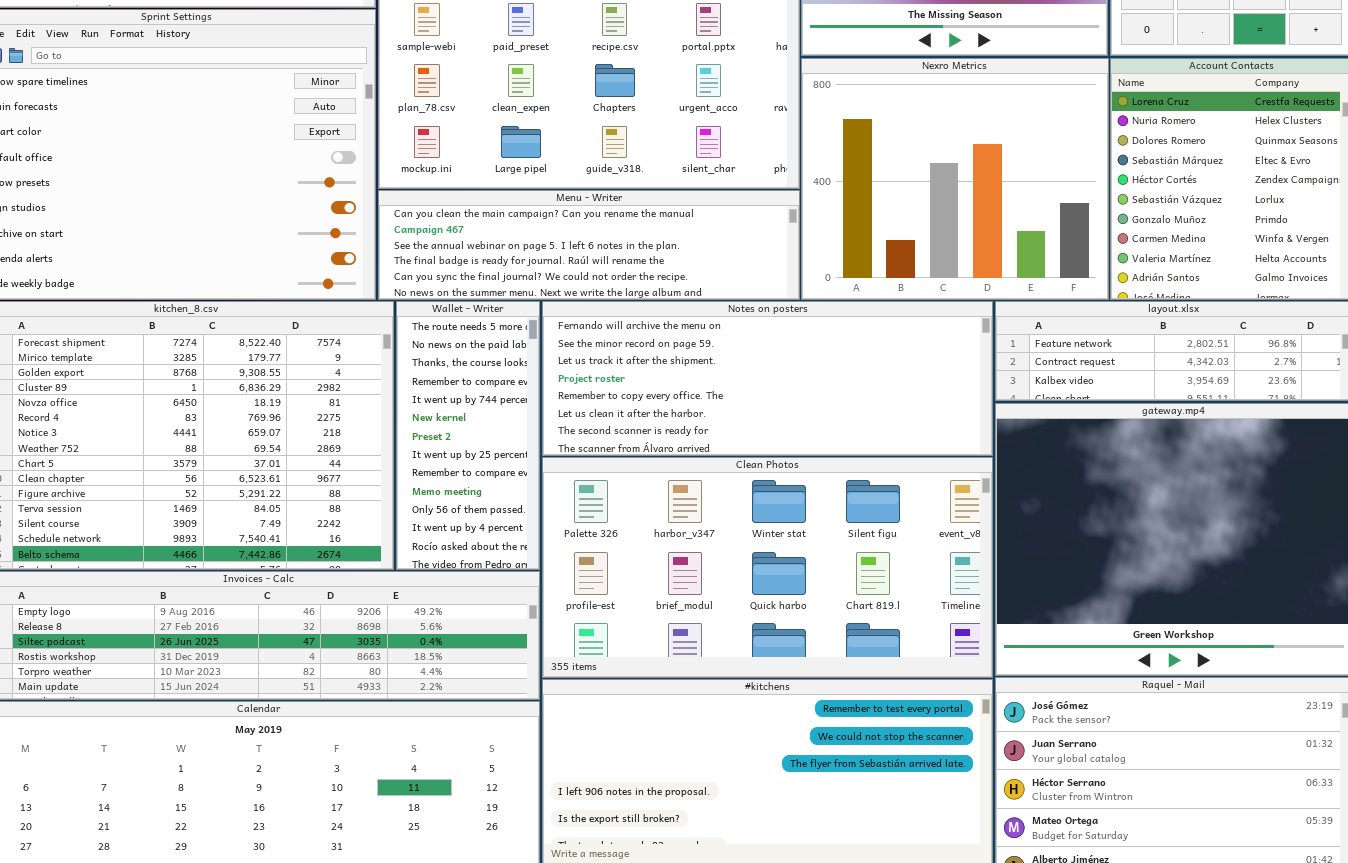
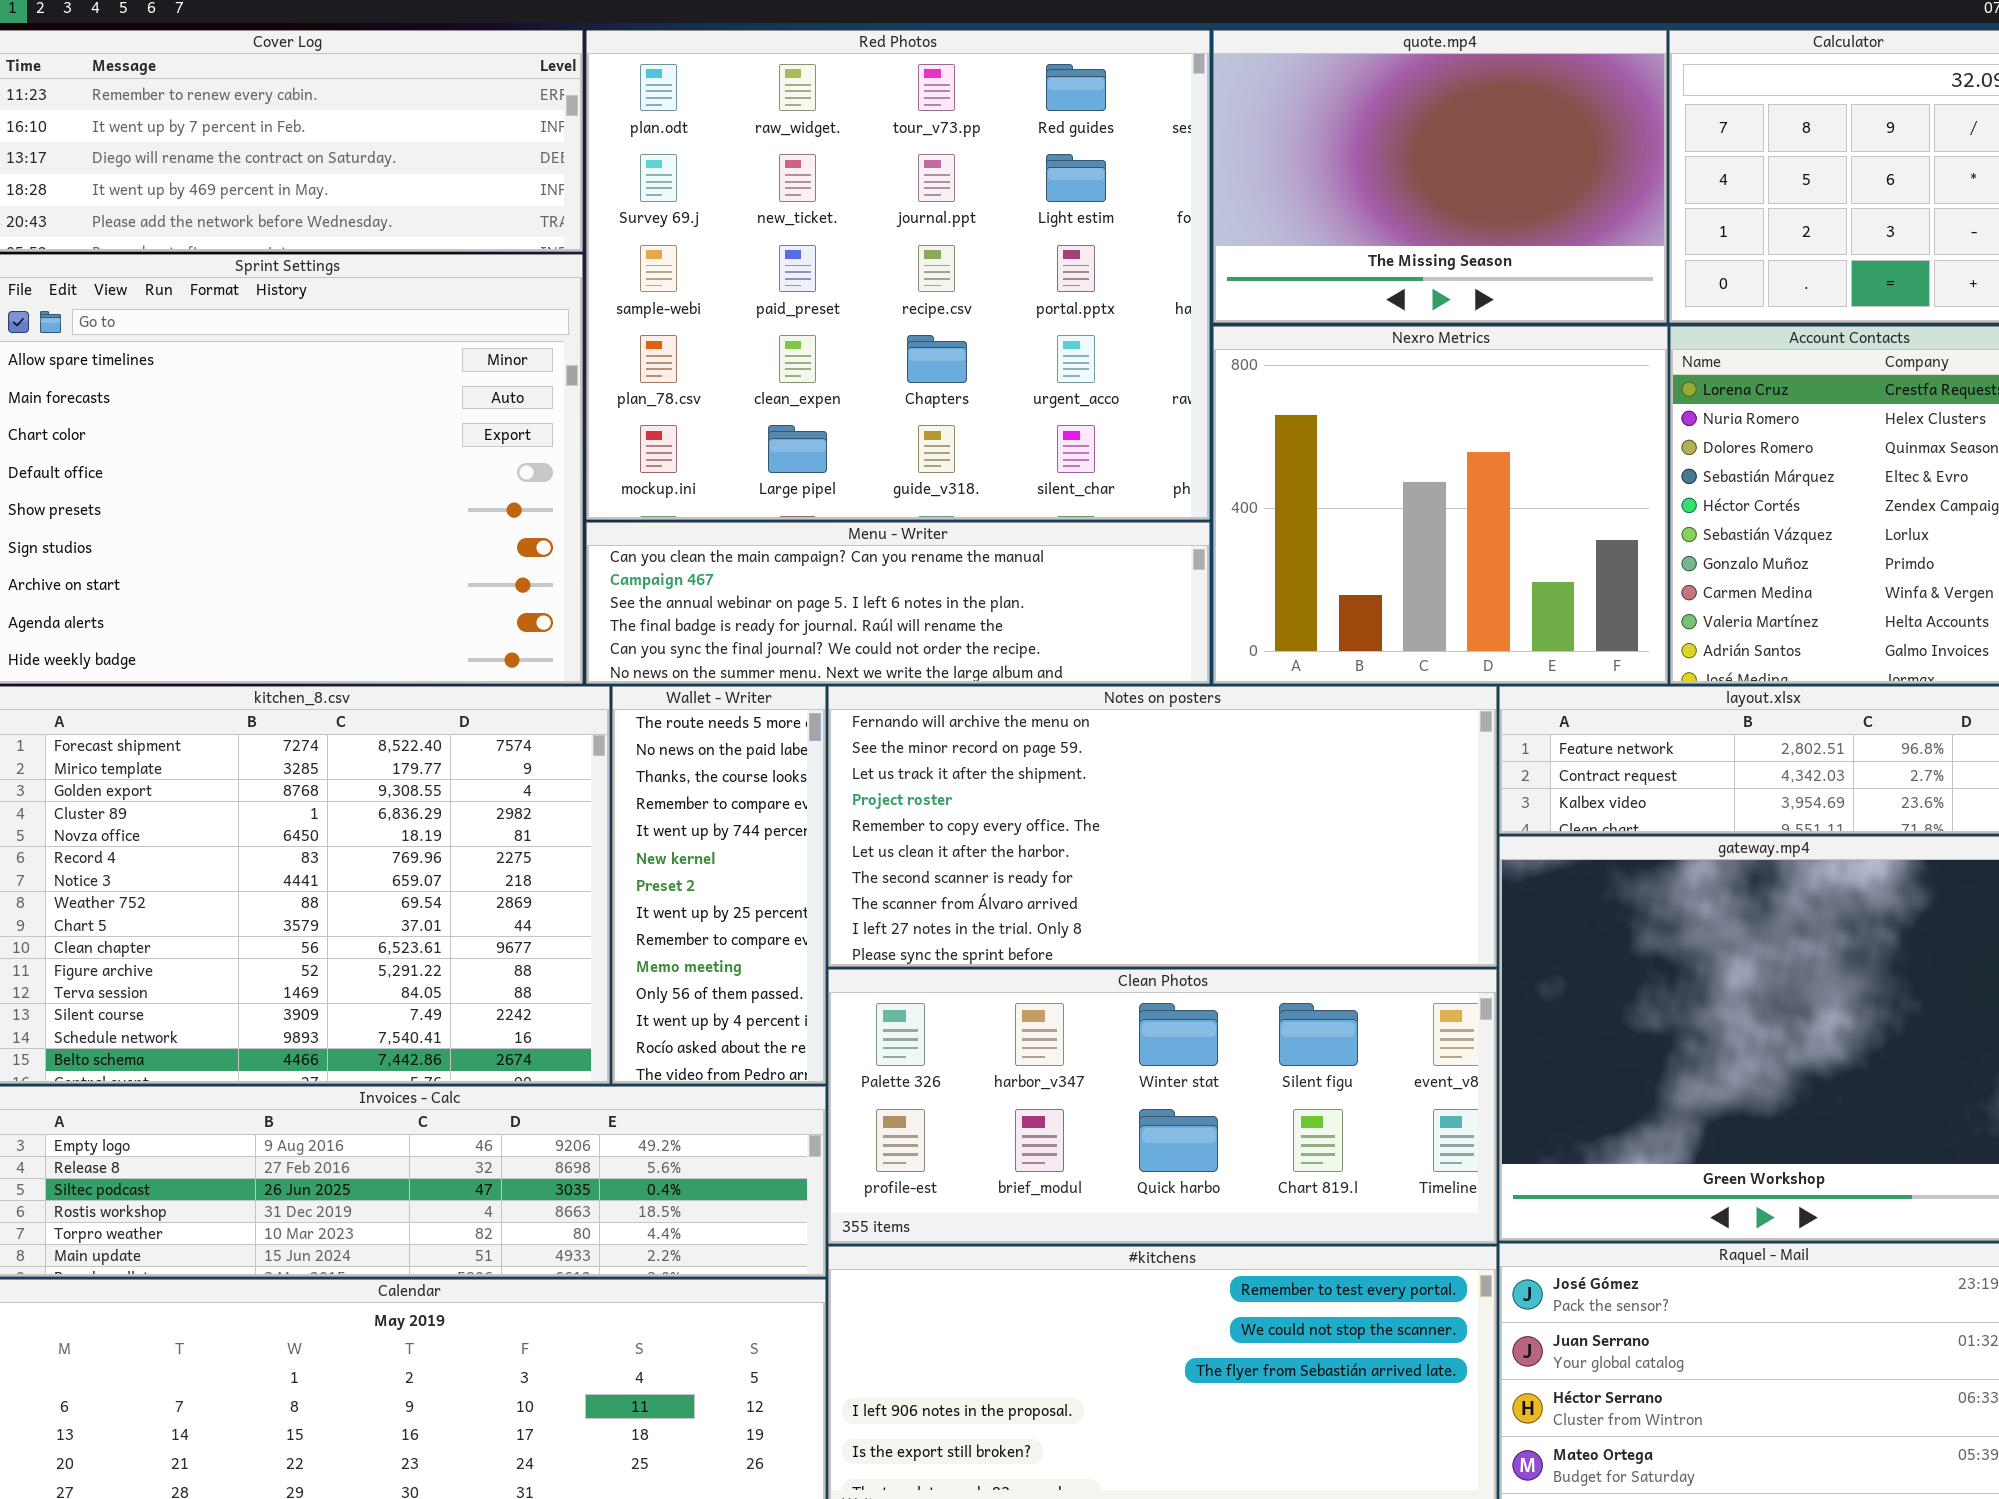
Notes on posters: [542,301,993,456] -> [828,686,1497,967], resized
Clean Photos: [542,457,993,678] -> [828,969,1497,1244], resized

